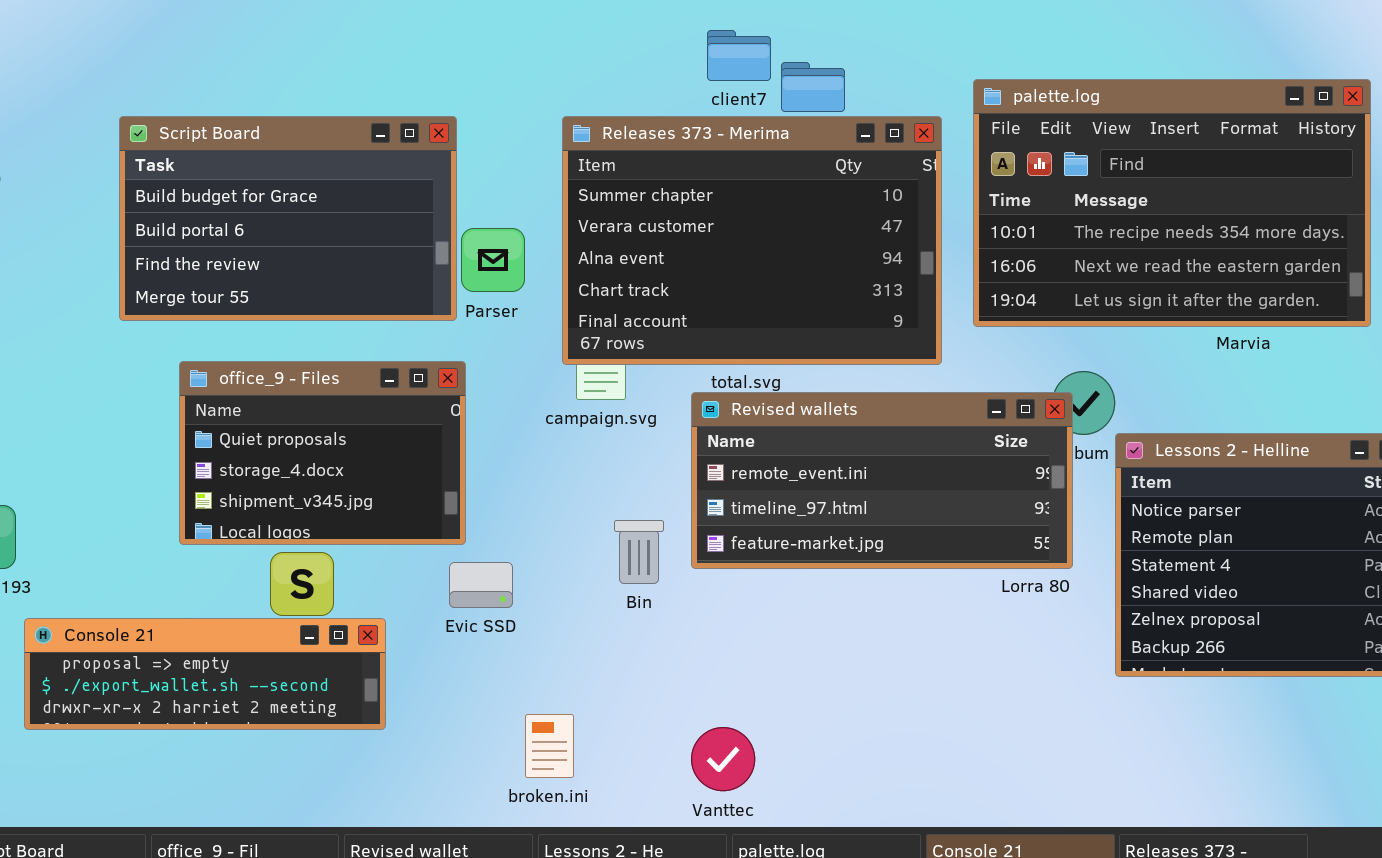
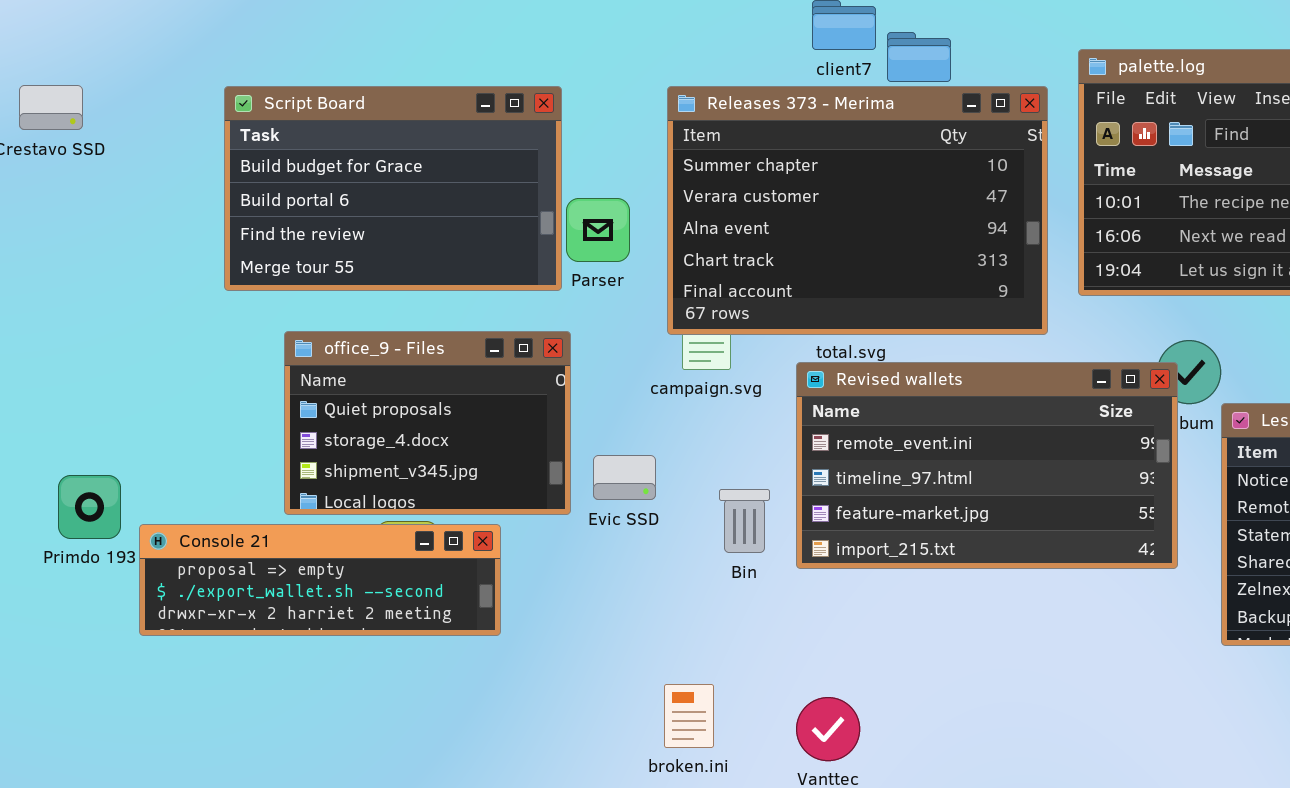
Revised wallets: [691,392,1073,569] -> [796,362,1178,569], resized
Evic SSD: [449,562,513,608] -> [593,455,656,500], moved
Console 21: [24,618,386,730] -> [139,524,501,636], moved
broken.ini: [525,714,574,778] -> [664,684,714,748], moved

